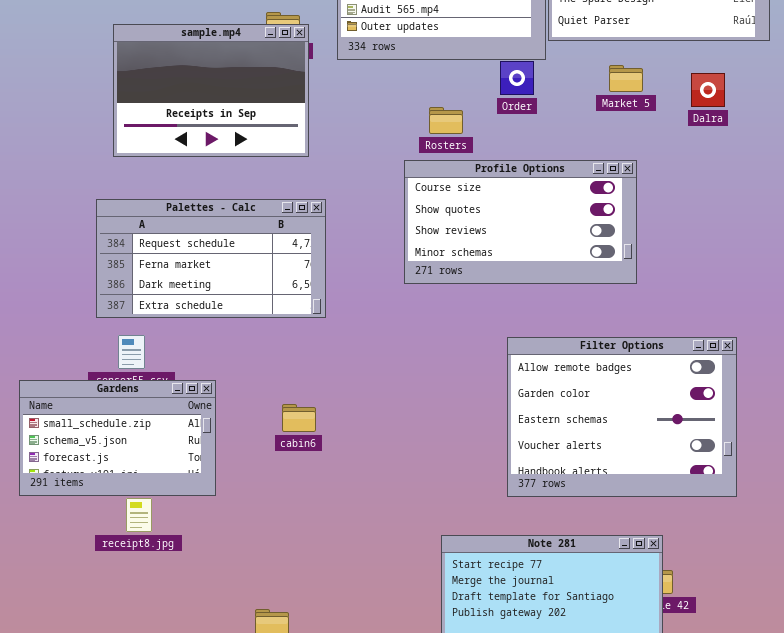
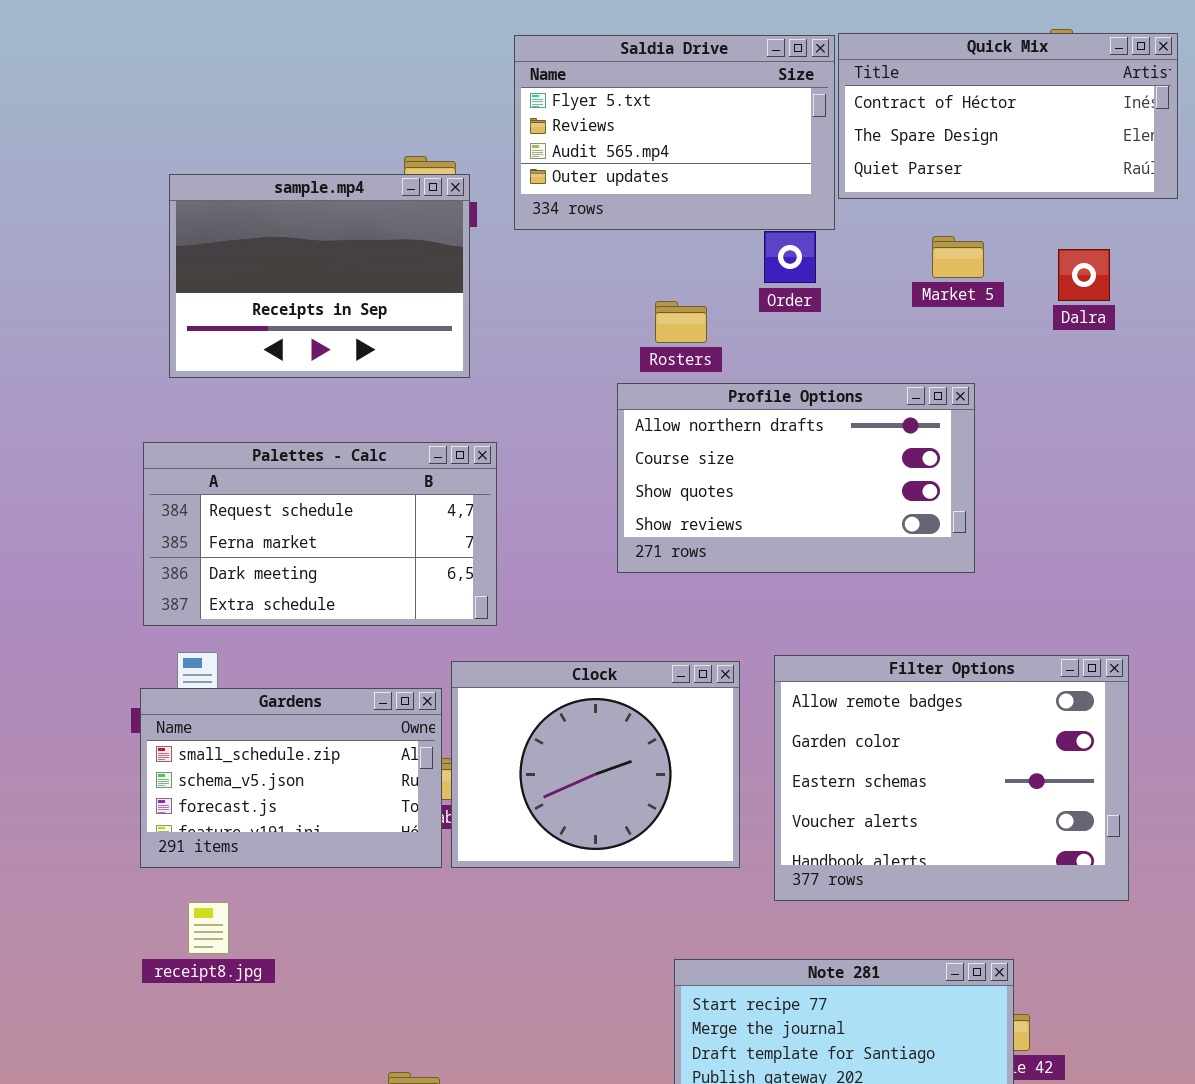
Profile Options: [404,160,637,284] -> [617,383,975,573], scrolled up 1 row
Clock: none -> [451,661,740,868], opened
Gardens: [19,380,216,496] -> [140,688,442,868], moved

